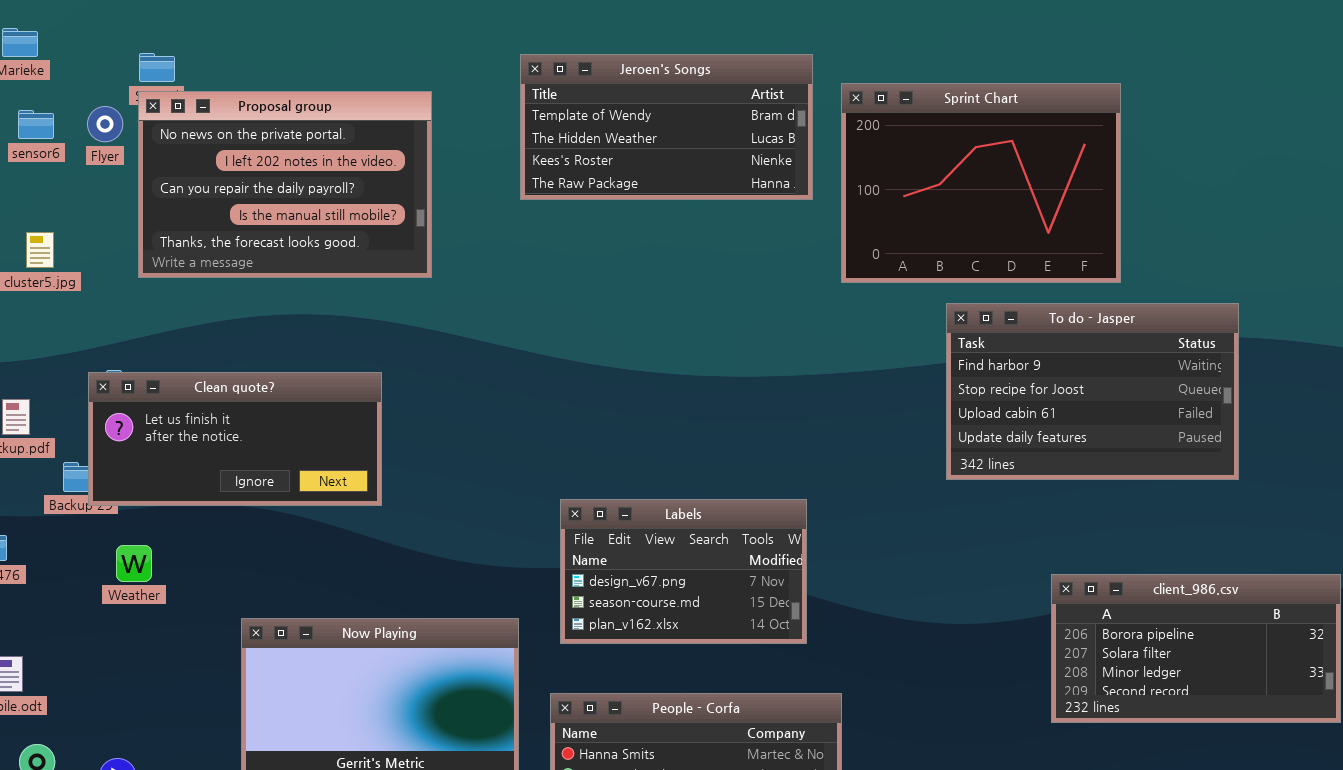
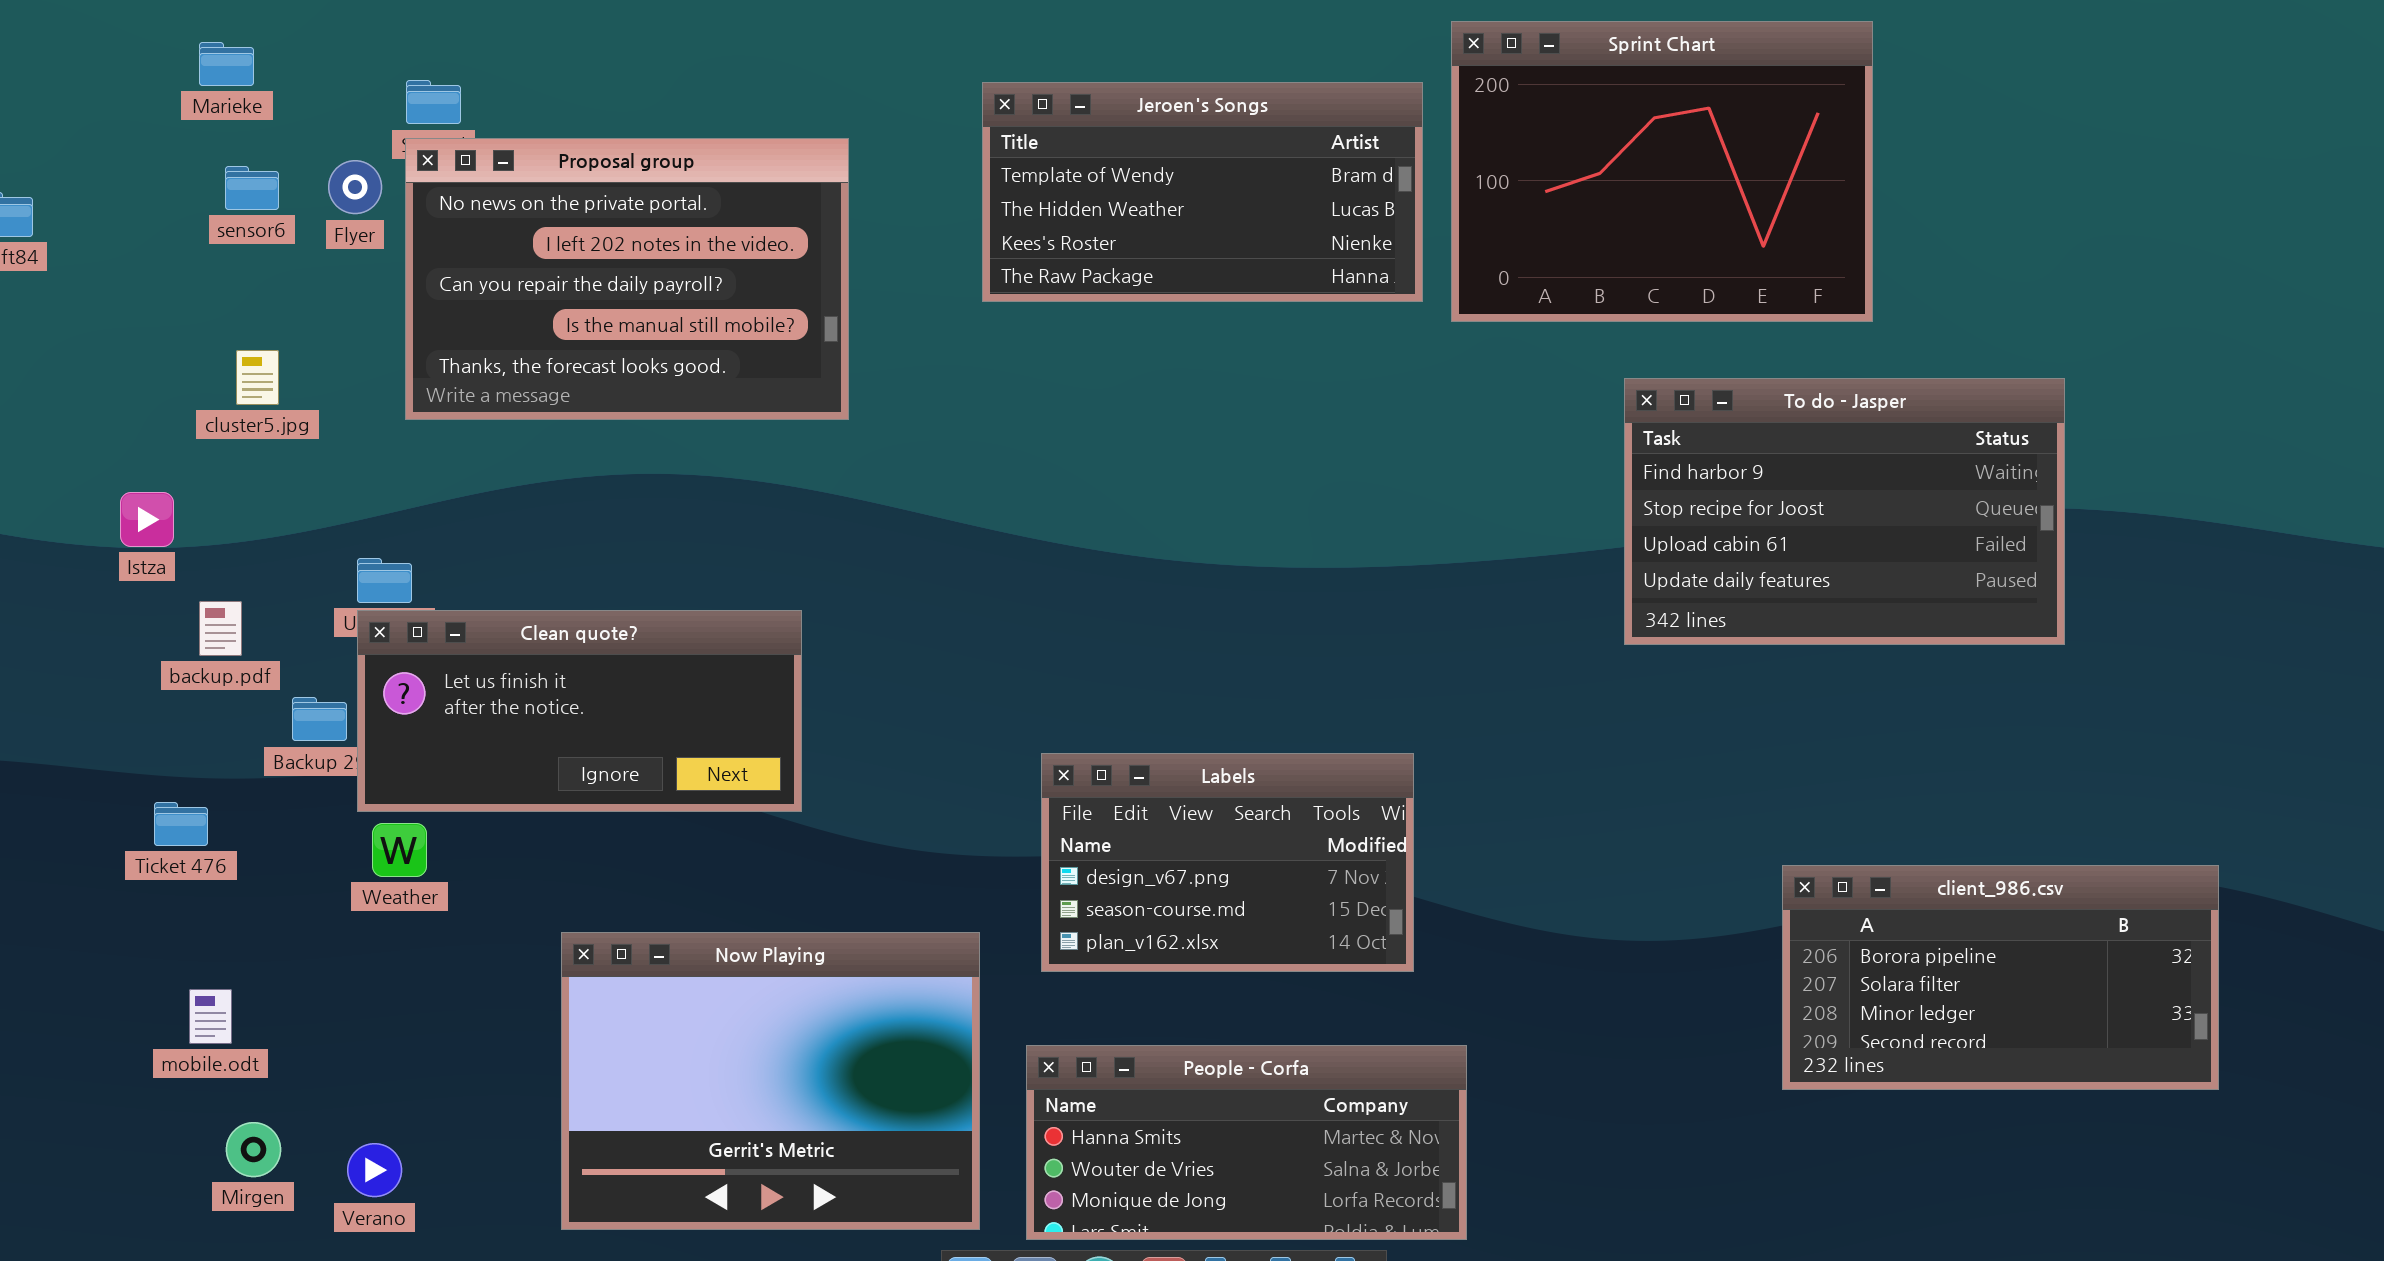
Sprint Chart: [841,83,1121,283] -> [1451,21,1873,322], moved
To do - Jasper: [946,303,1239,480] -> [1624,378,2065,645], moved
Clean quote?: [88,372,382,506] -> [357,610,802,812], moved

